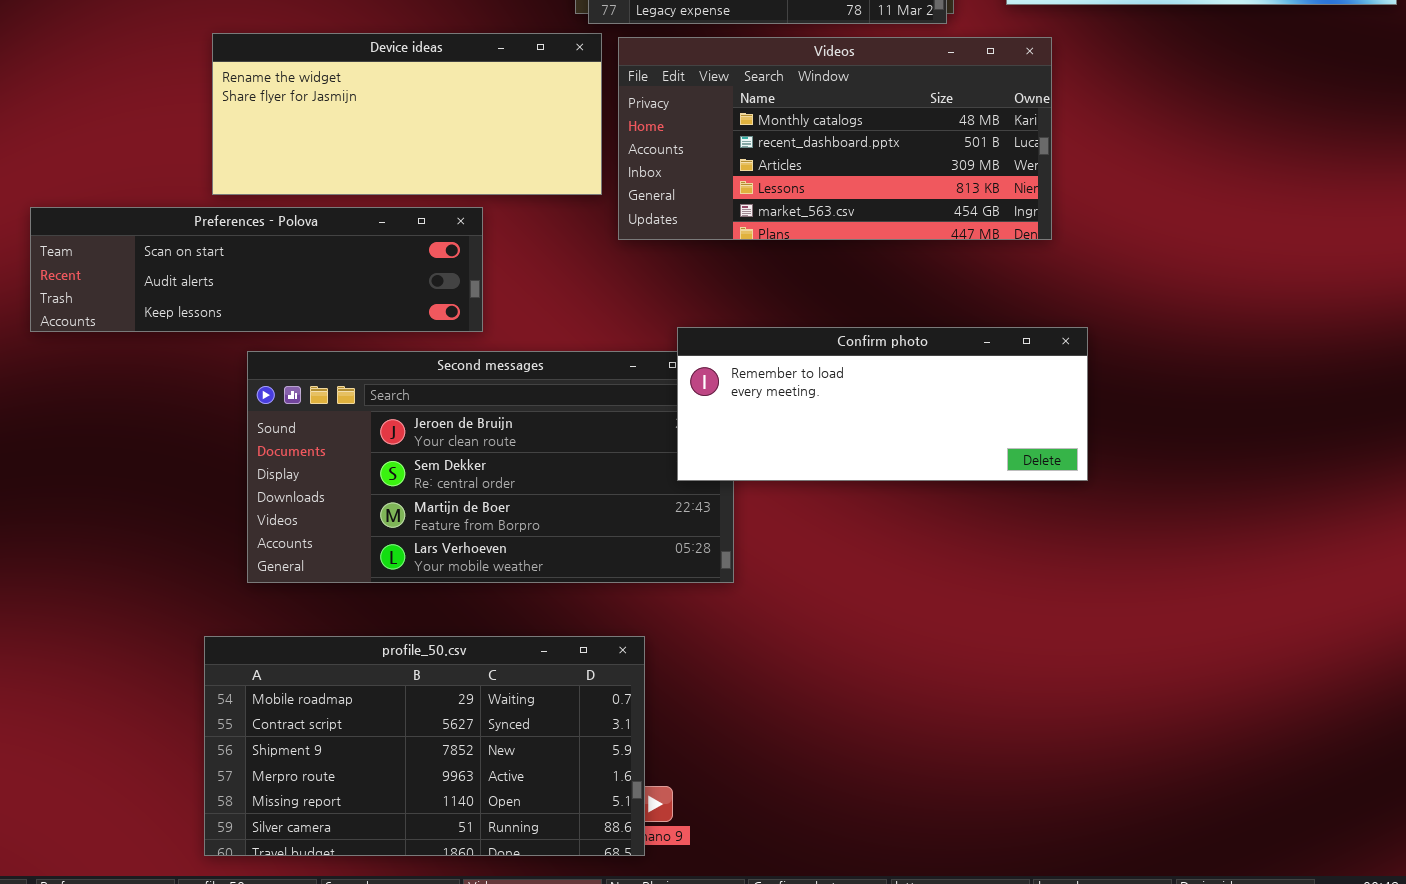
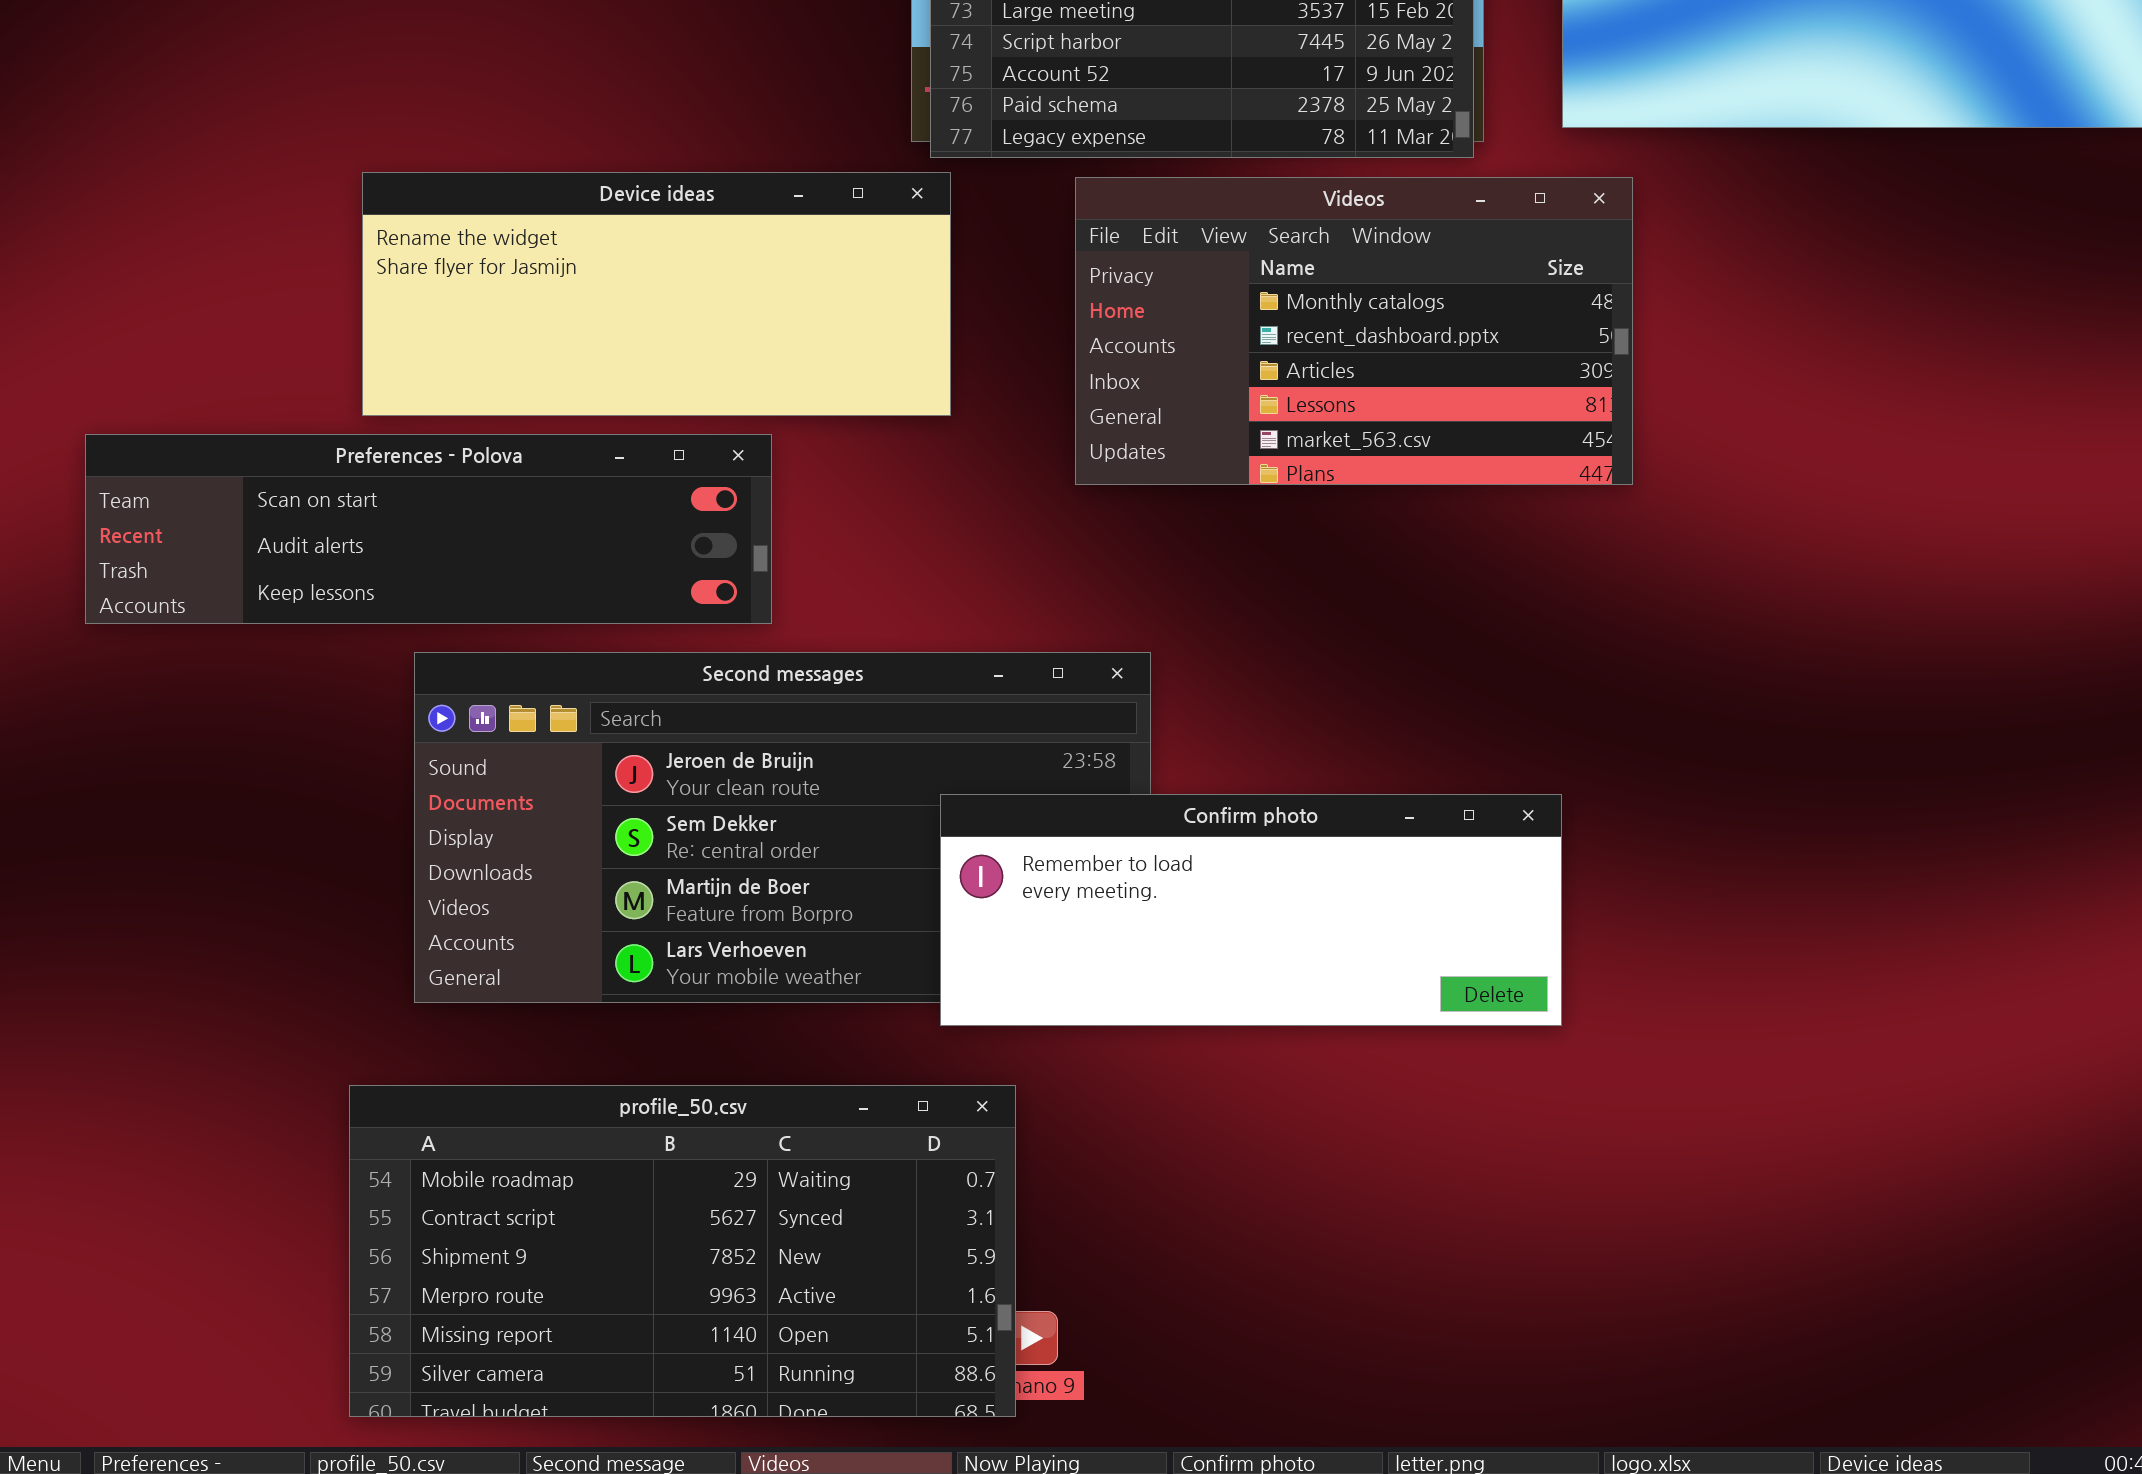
Videos: [618,37,1052,240] -> [1075,177,1633,485], resized
Confirm photo: [677,327,1088,481] -> [940,794,1562,1026], moved

